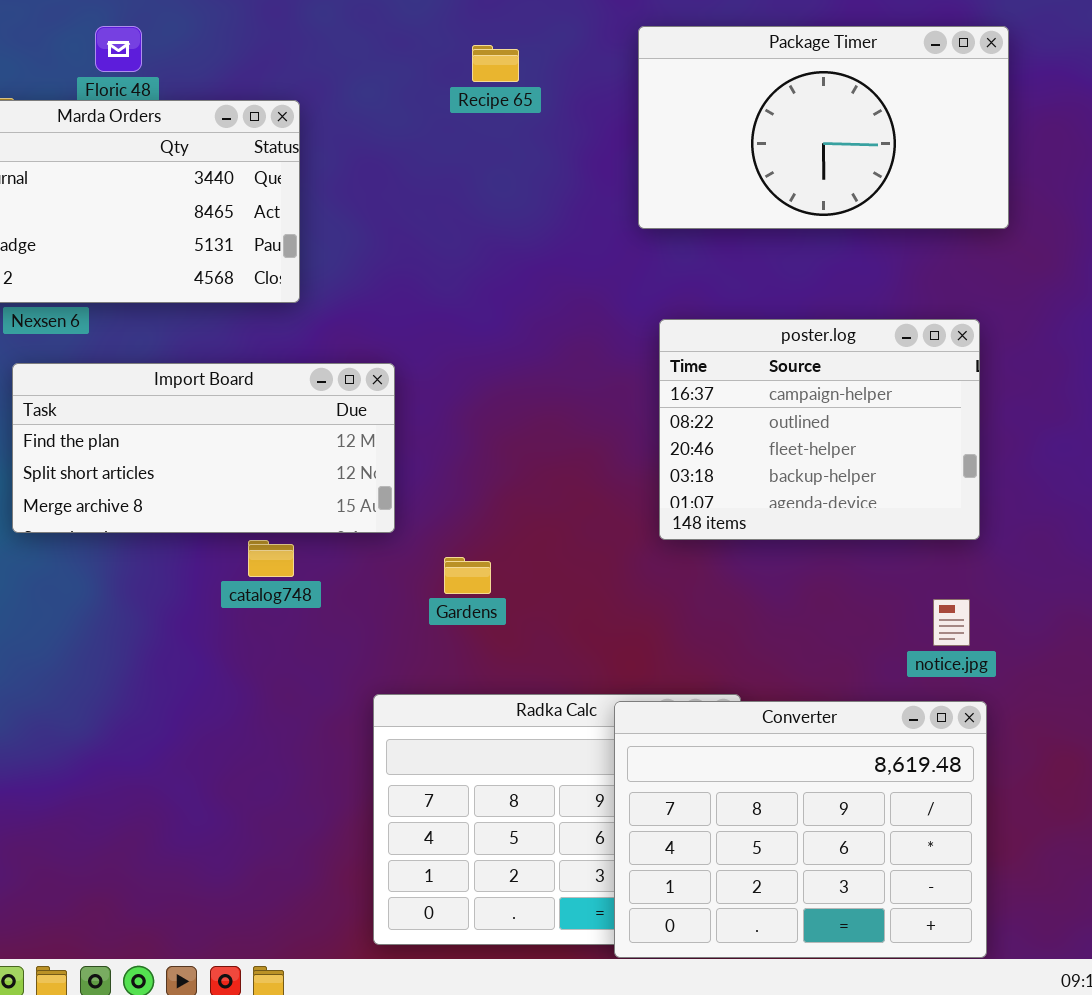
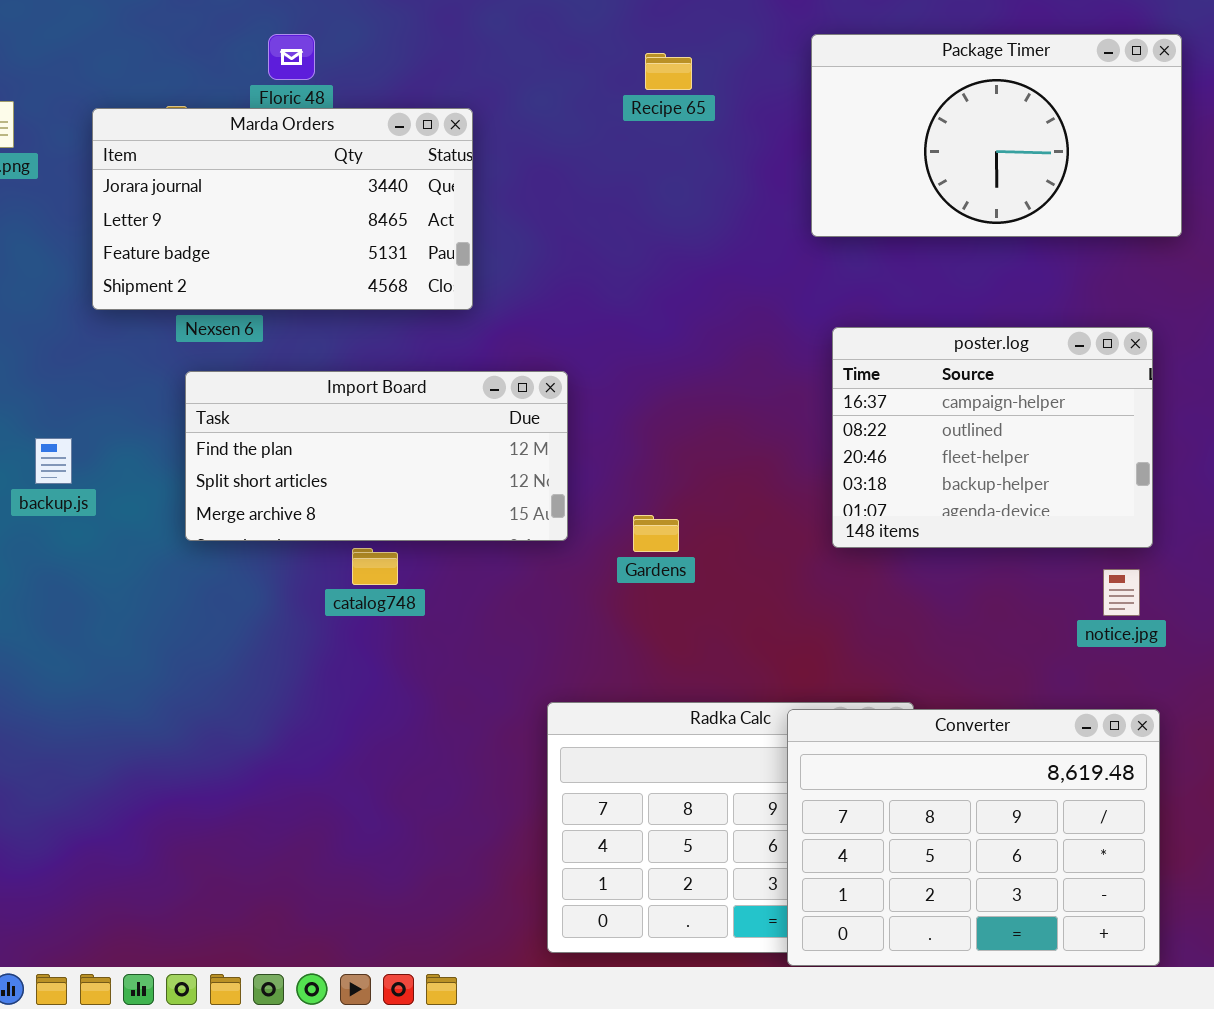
catalog748: [248,540,294,577] -> [352,548,398,585], moved
Gardens: [444,557,491,594] -> [633,515,679,552], moved
notice.jpg: [933,599,970,646] -> [1103,569,1140,616], moved

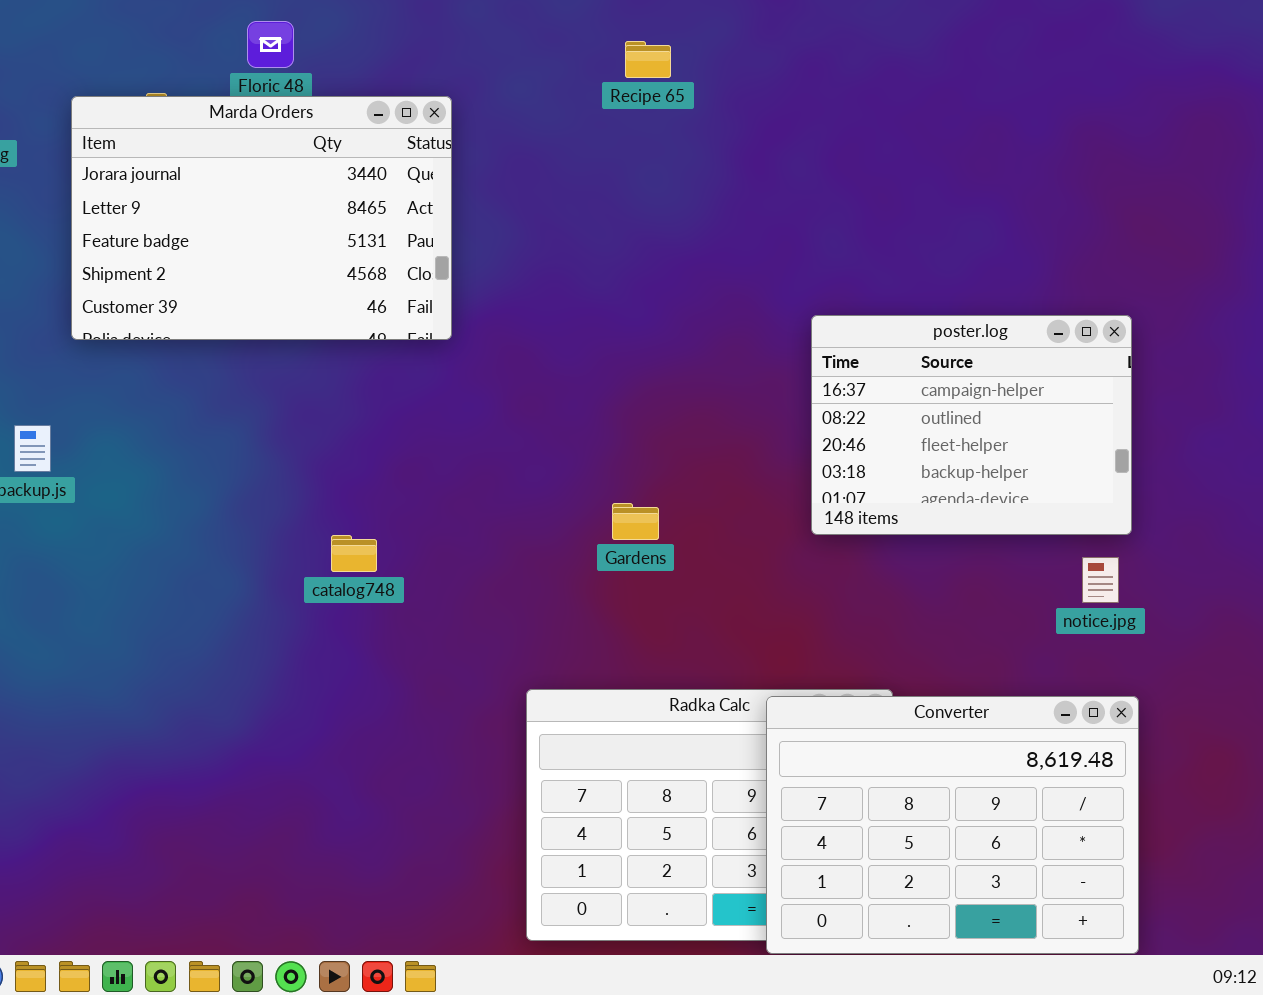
Package Timer: [811,34,1182,237] -> none, closed
Marda Orders: [92,108,473,310] -> [71,96,452,340], resized
Import Board: [185,371,568,541] -> none, closed

